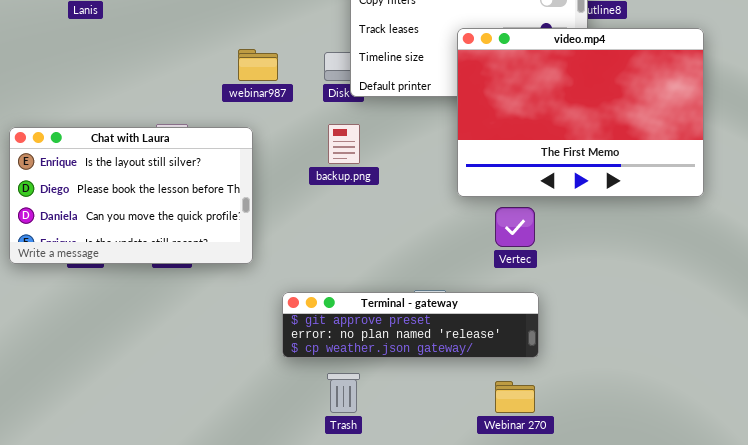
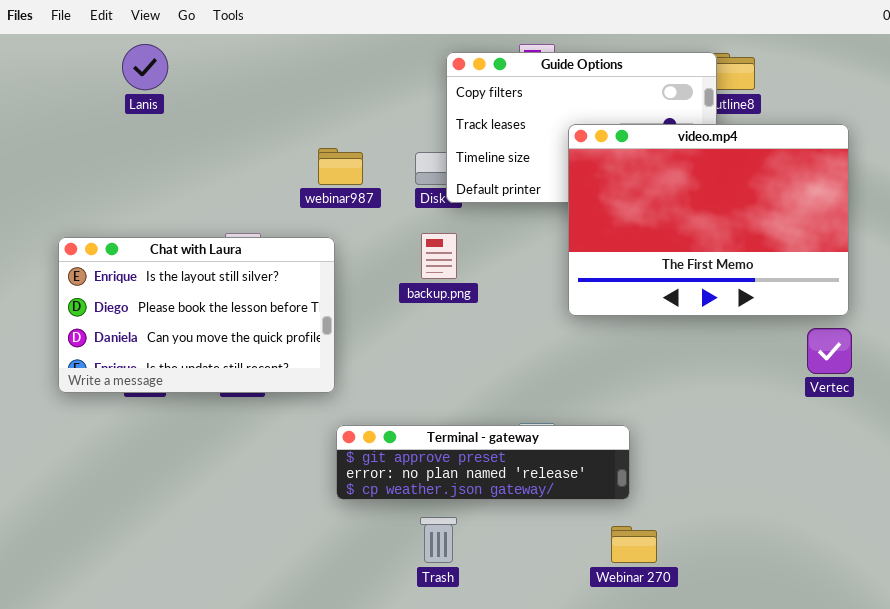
Vertec: [495,207,535,247] -> [807,328,852,374], moved
Terminal - gateway: [282,292,539,358] -> [336,425,630,500], moved

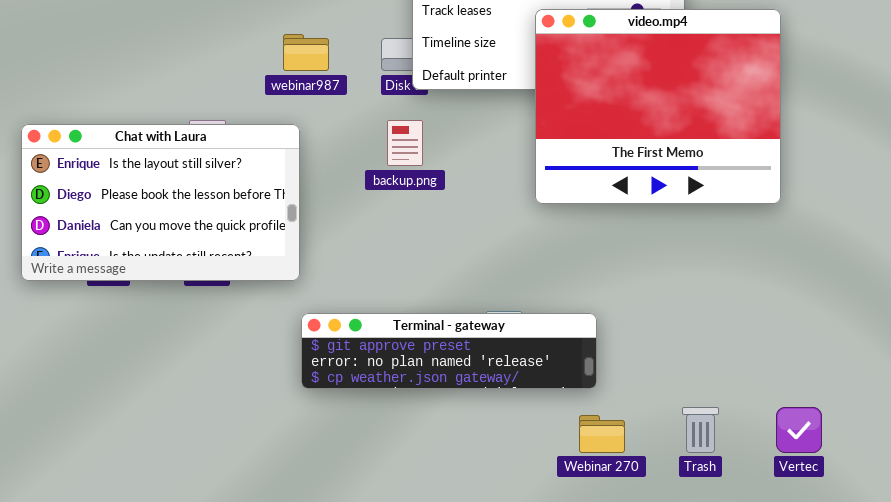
video.mp4: [568,124,849,316] -> [535,9,781,204], resized
Vertec: [807,328,852,374] -> [776,407,822,453], moved
Trash: [420,517,457,563] -> [682,407,719,453], moved

